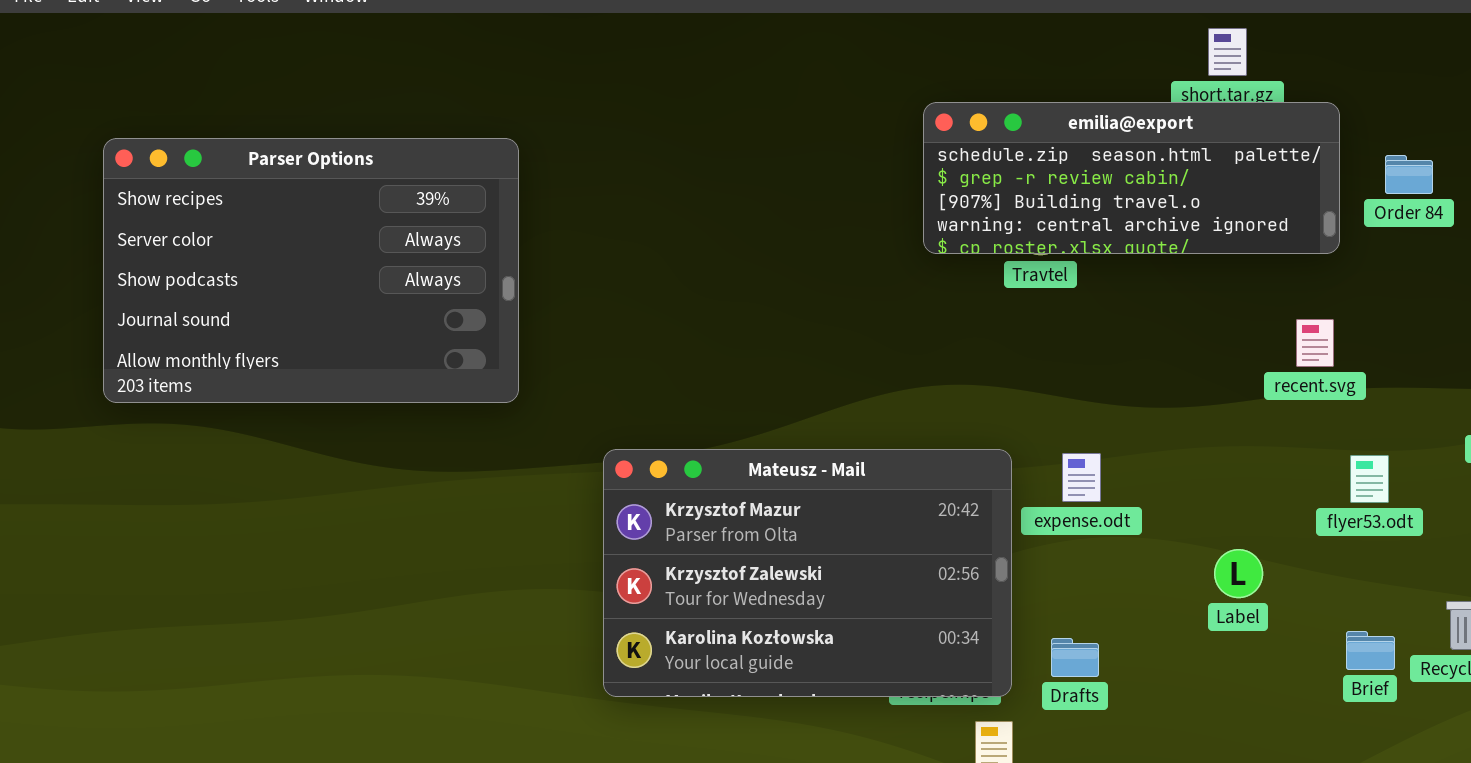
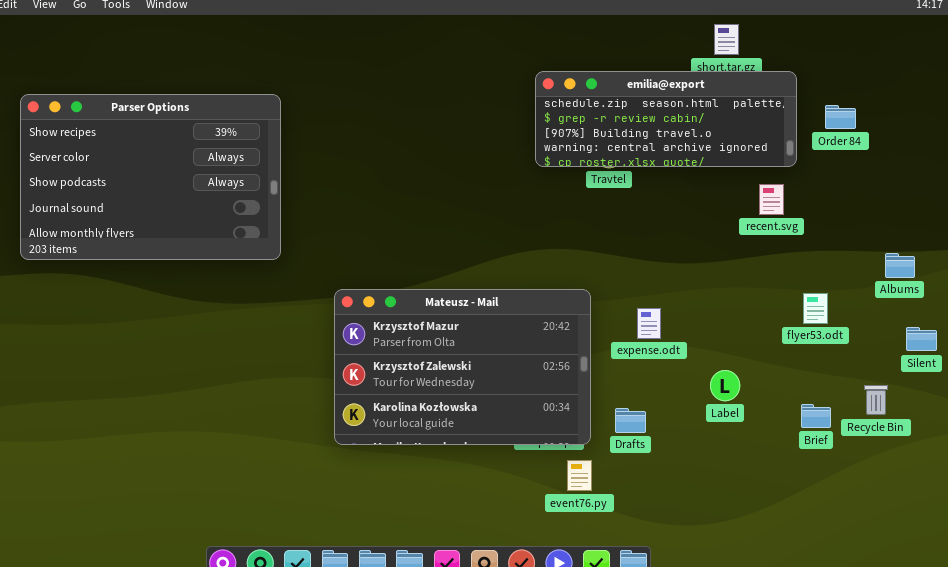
recent.svg: [1296,319,1334,367] -> [759,184,784,215], moved
expense.odt: [1062,453,1101,502] -> [637,308,661,339], moved
Label: [1214,549,1263,598] -> [710,370,740,401], moved

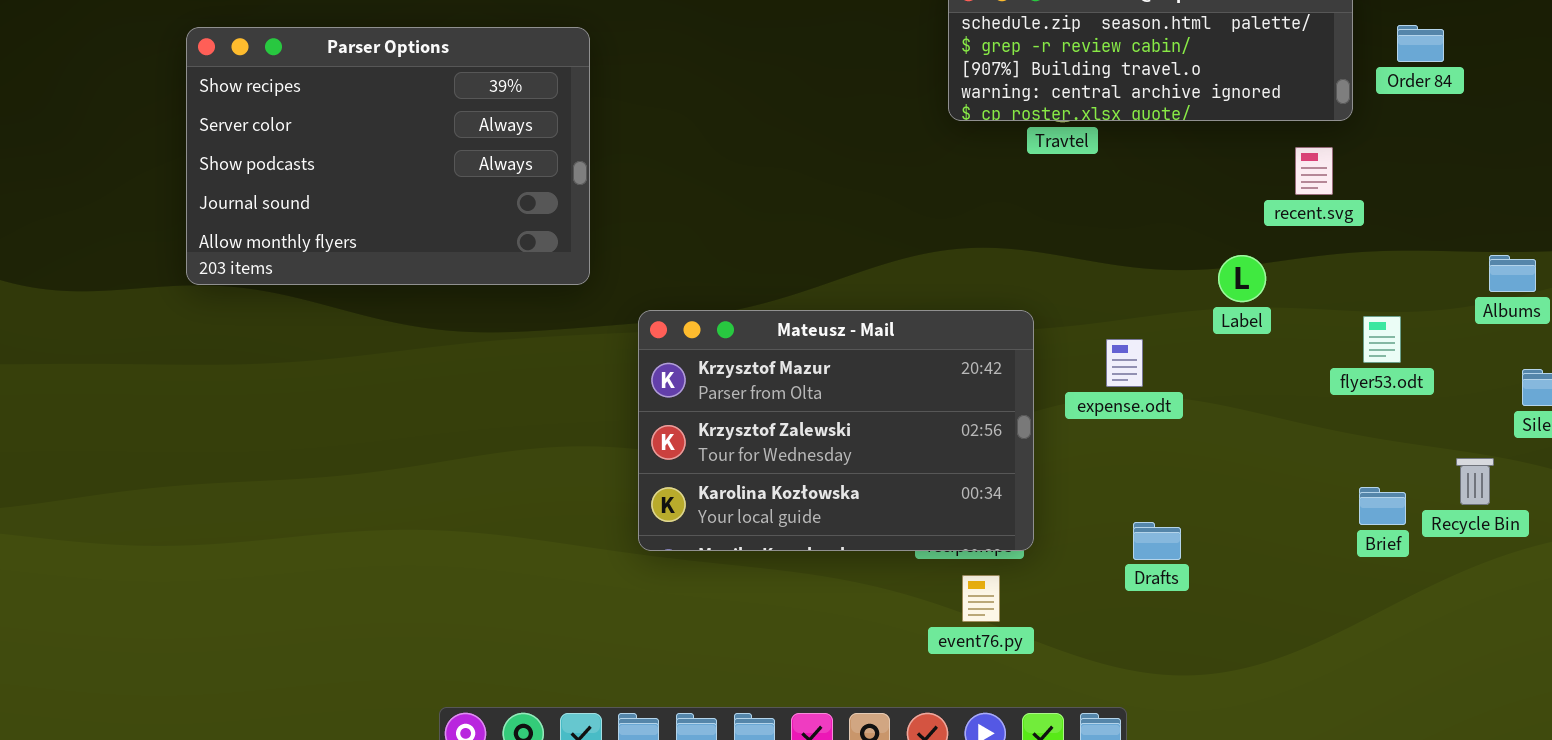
Parser Options: [20,94,281,260] -> [186,27,590,285], moved
Label: [710,370,740,401] -> [1218,255,1266,302], moved
Drafts: [615,408,646,433] -> [1133,522,1181,560], moved
event76.py: [567,460,592,491] -> [962,575,1000,622], moved

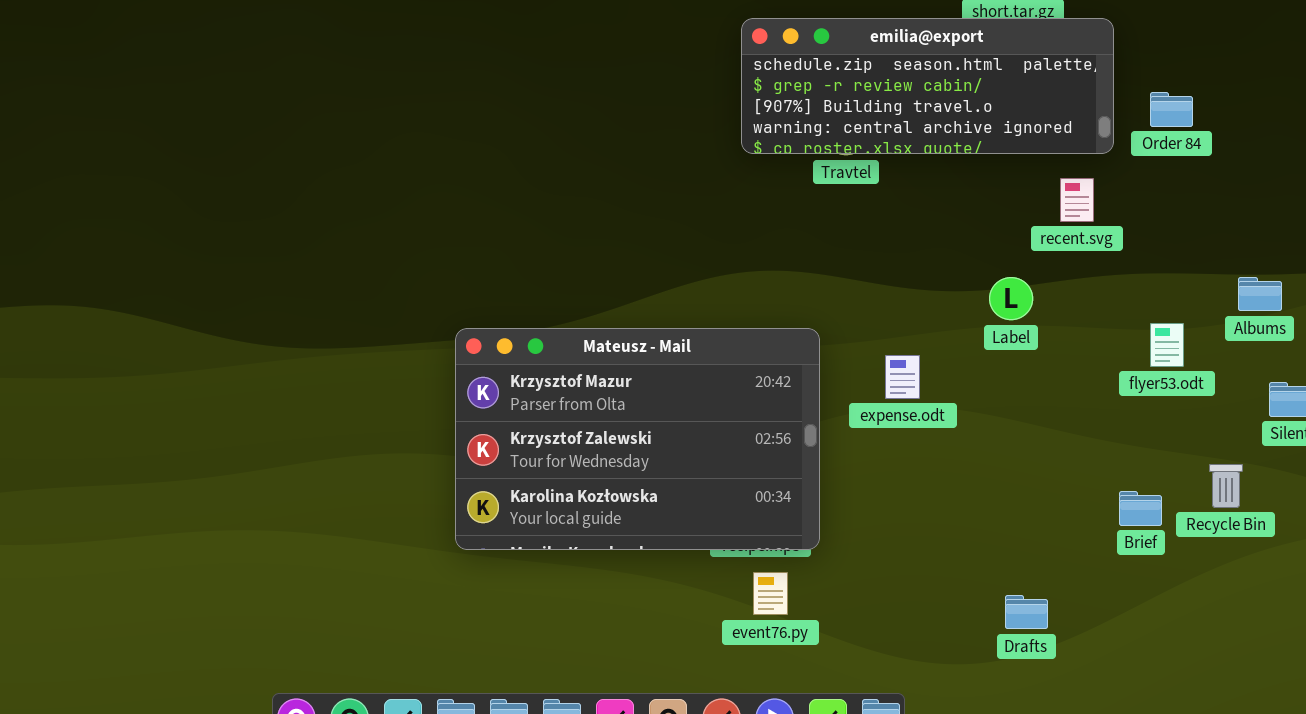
Order 84: [1397,25,1444,62] -> [1150,92,1193,127], moved
Parser Options: [186,27,590,285] -> none, closed
flyer53.odt: [1363,316,1401,363] -> [1150,323,1184,367], moved
Drafts: [1133,522,1181,560] -> [1005,595,1048,629], moved

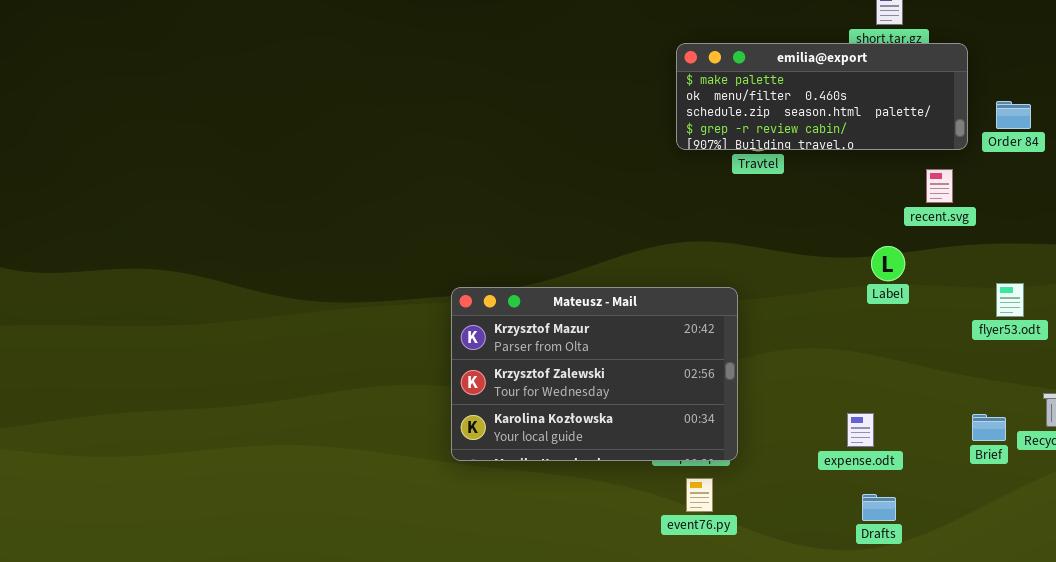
emilia@export: [741,18,1114,154] -> [676,43,968,150], scrolled up 2 rows
expense.odt: [885,355,920,399] -> [847,413,874,447], moved
Drafts: [1005,595,1048,629] -> [862,494,896,521], moved

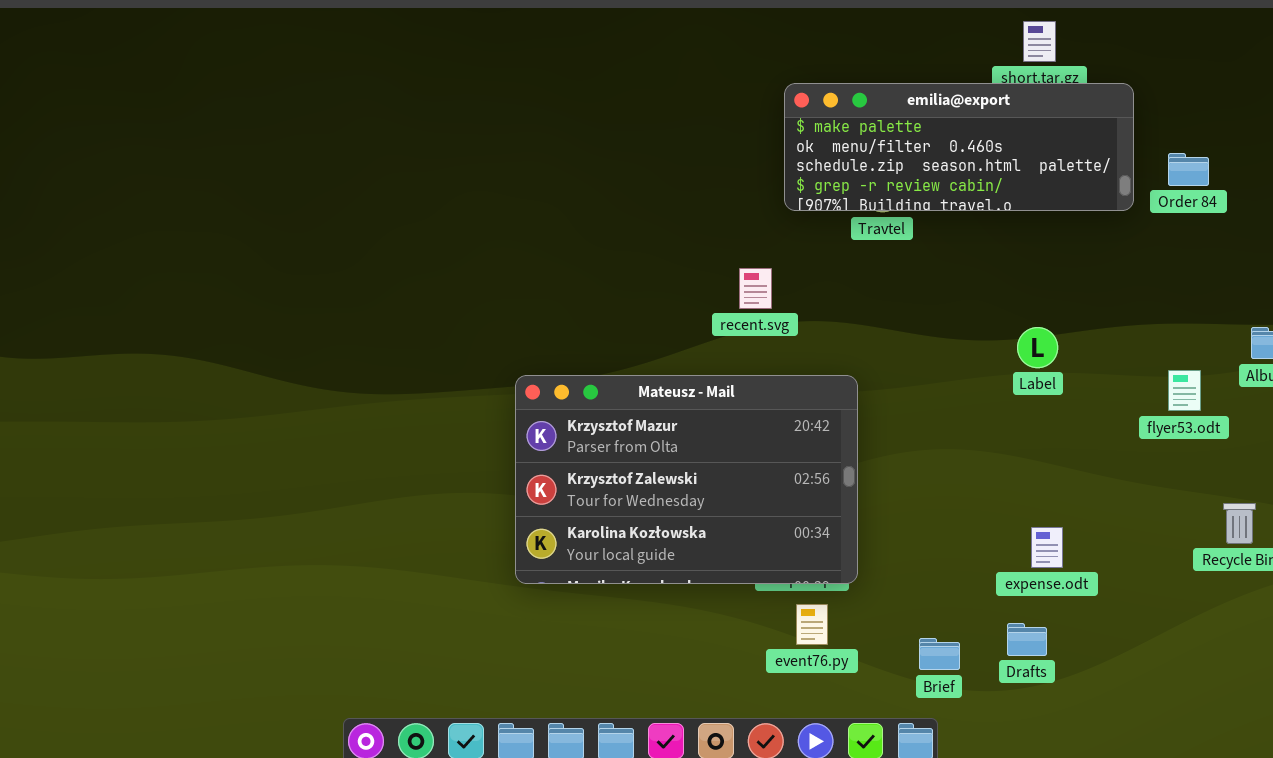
recent.svg: [926,169,953,203] -> [739,268,772,309], moved
expense.odt: [847,413,874,447] -> [1031,527,1063,568], moved
Brief: [972,414,1006,441] -> [919,638,960,670], moved

